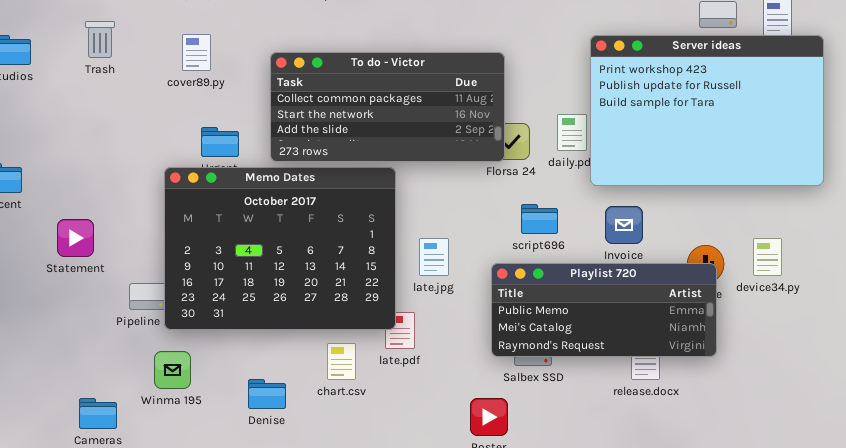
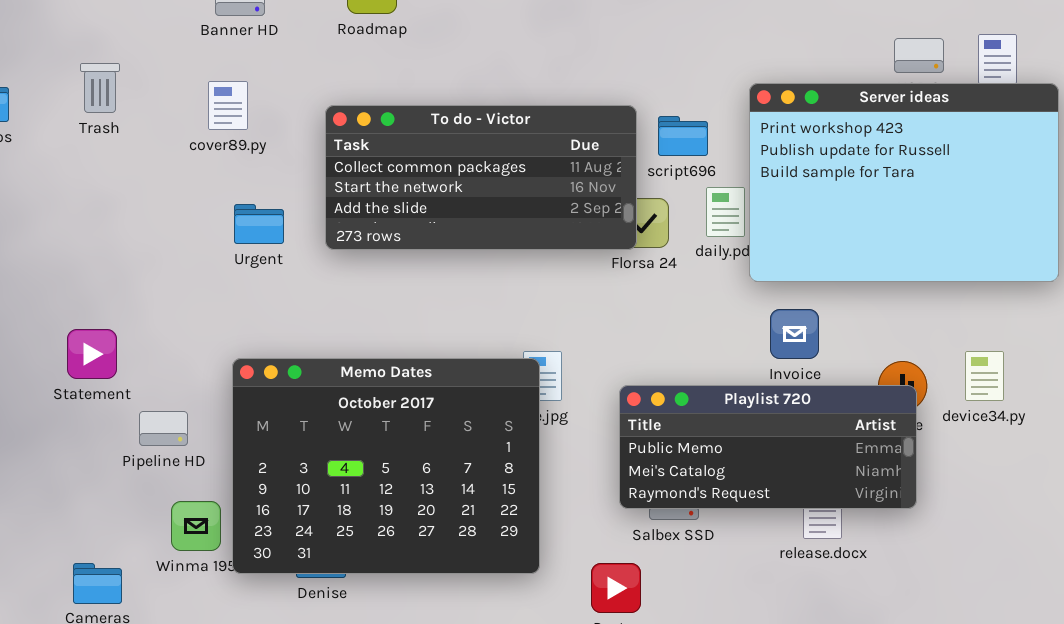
Memo Dates: [164,167,396,330] -> [232,358,540,574], moved
script696: [521,204,558,234] -> [658,116,708,156], moved
Statement: [57,219,94,257] -> [67,329,117,379], moved

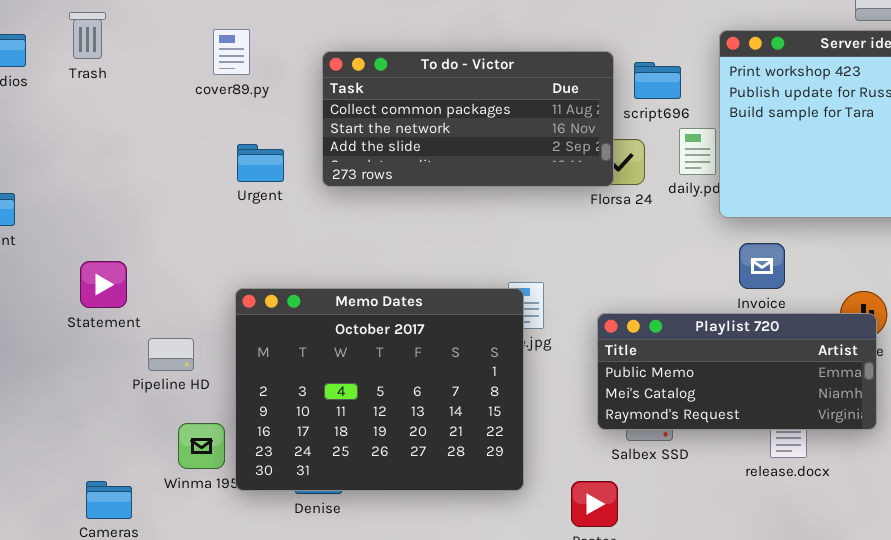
Trash: [80,63,120,113] -> [69,12,106,59], moved

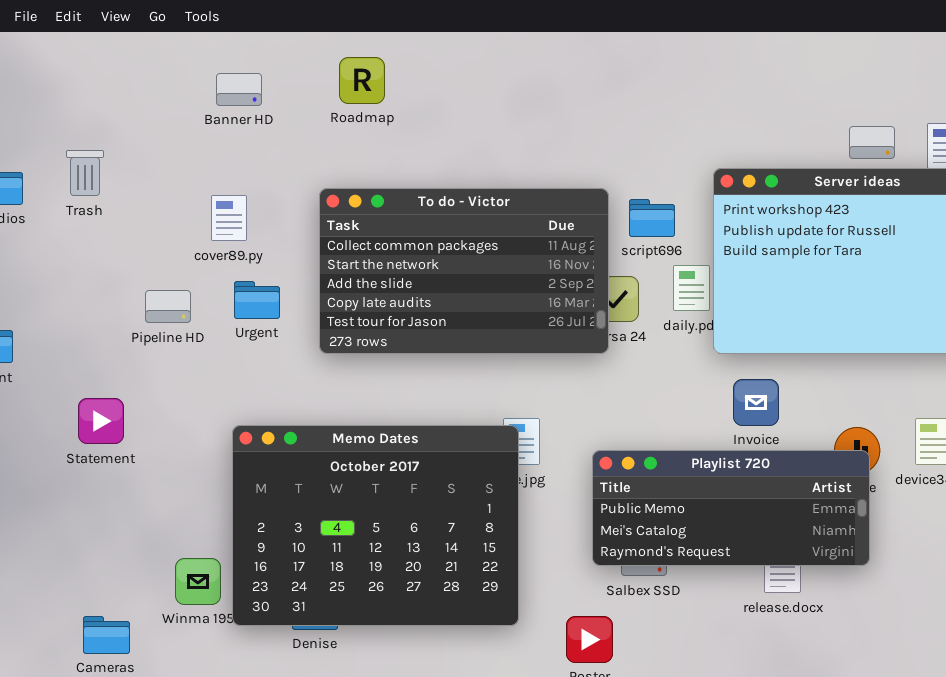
cover89.py: [213,29,250,75] -> [211,195,247,241], moved
To do - Victor: [322,51,614,187] -> [319,188,609,354], resized
Pipeline HD: [148,338,194,371] -> [145,290,191,323], moved

